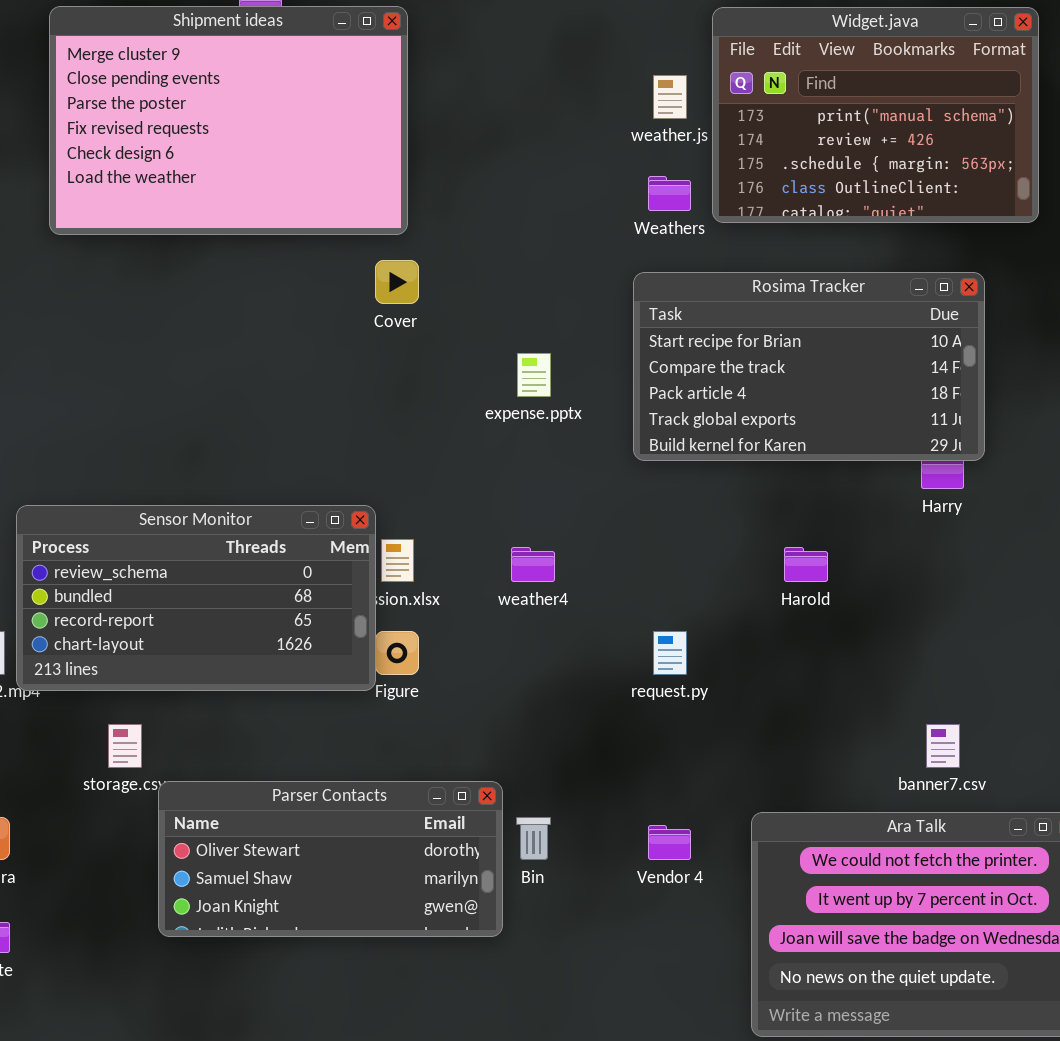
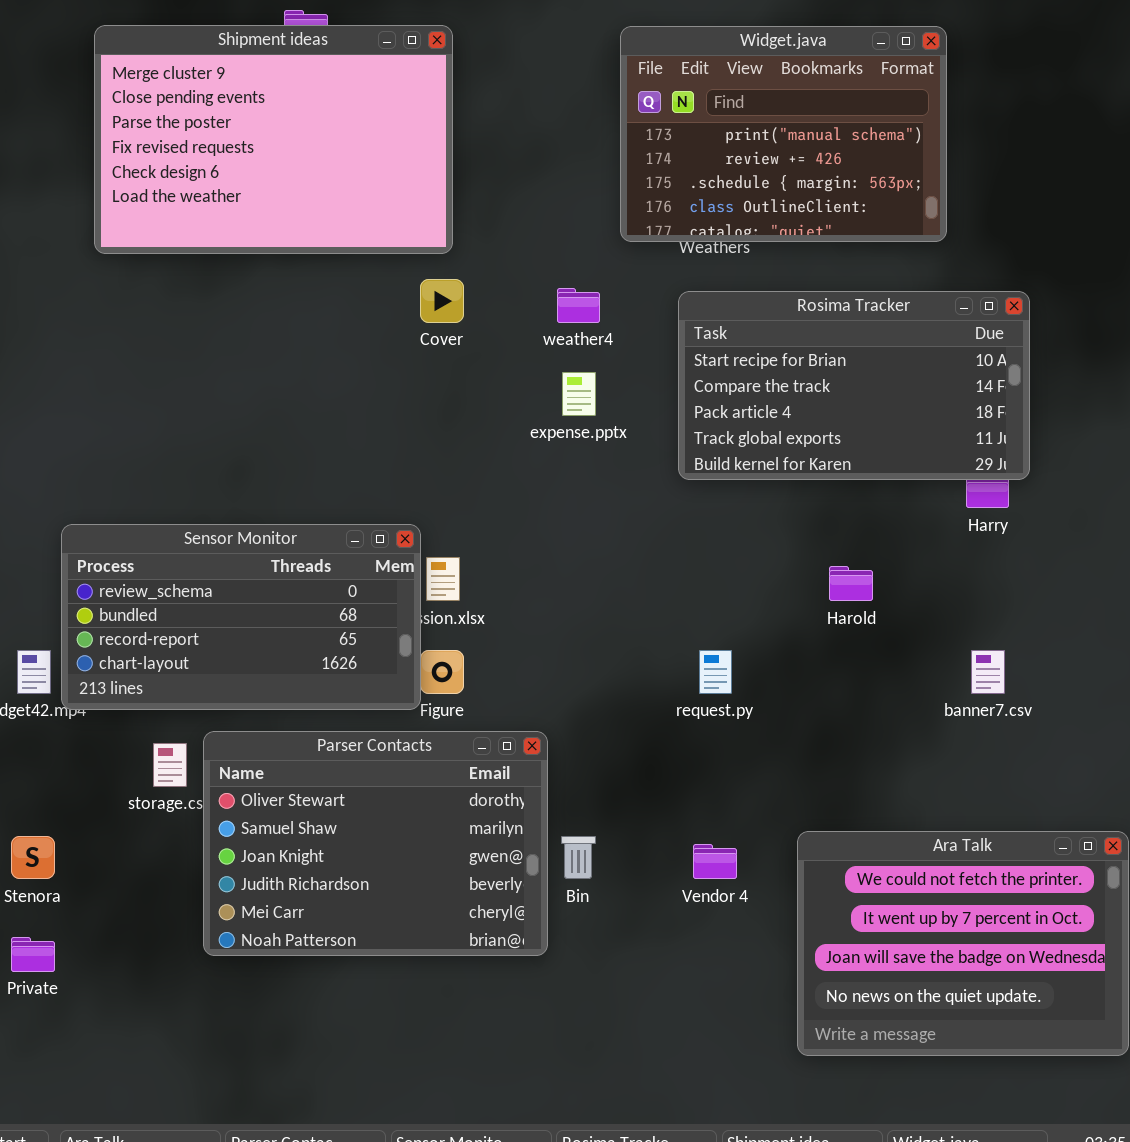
Widget.java: [712,7,1039,223] -> [620,26,947,242], moved
weather4: [511,547,555,582] -> [557,288,600,323], moved
banner7.csv: [926,724,960,768] -> [971,650,1005,694], moved
Parser Contacts: [158,781,503,937] -> [203,731,548,956], resized

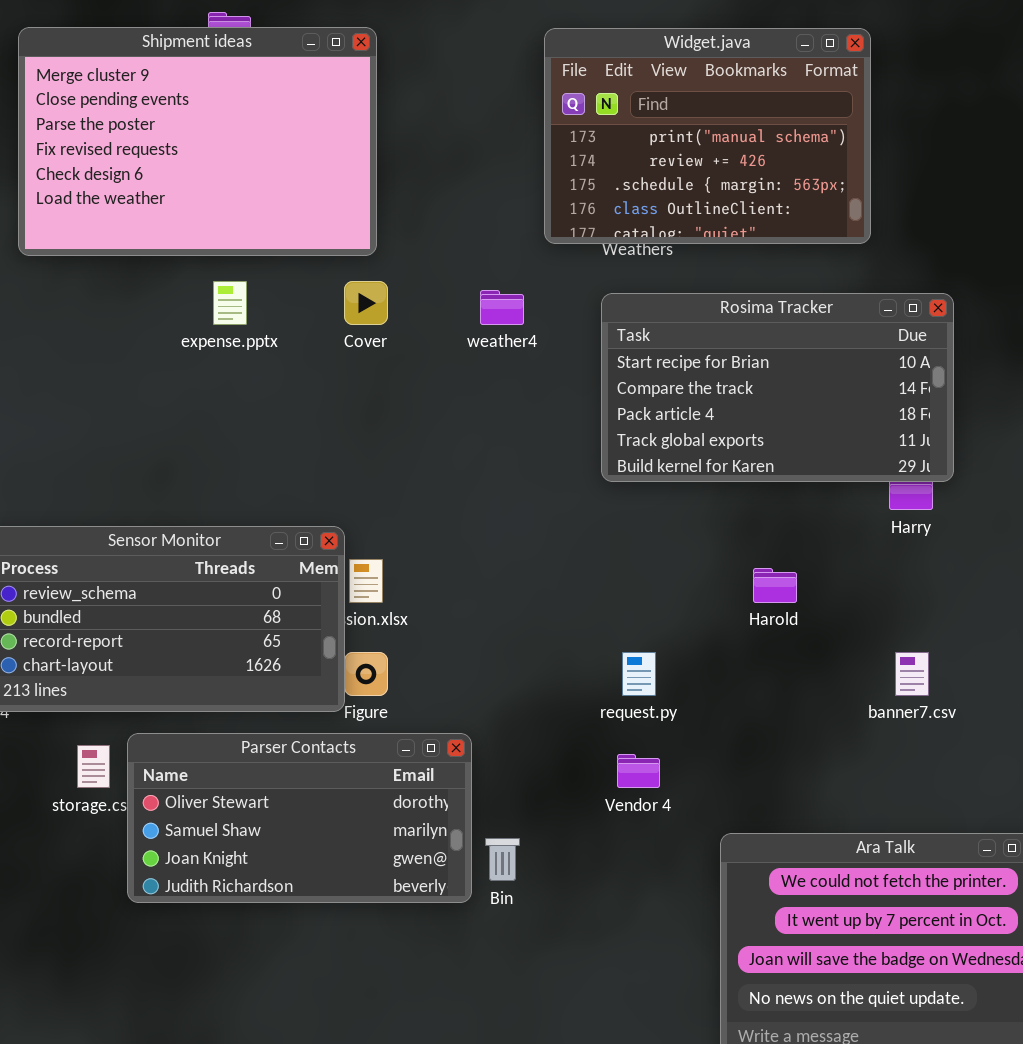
expense.pptx: [562,372,596,416] -> [213,281,247,325], moved
Parser Contacts: [203,731,548,956] -> [127,733,472,903], resized
Vendor 4: [693,844,737,879] -> [617,754,660,788], moved

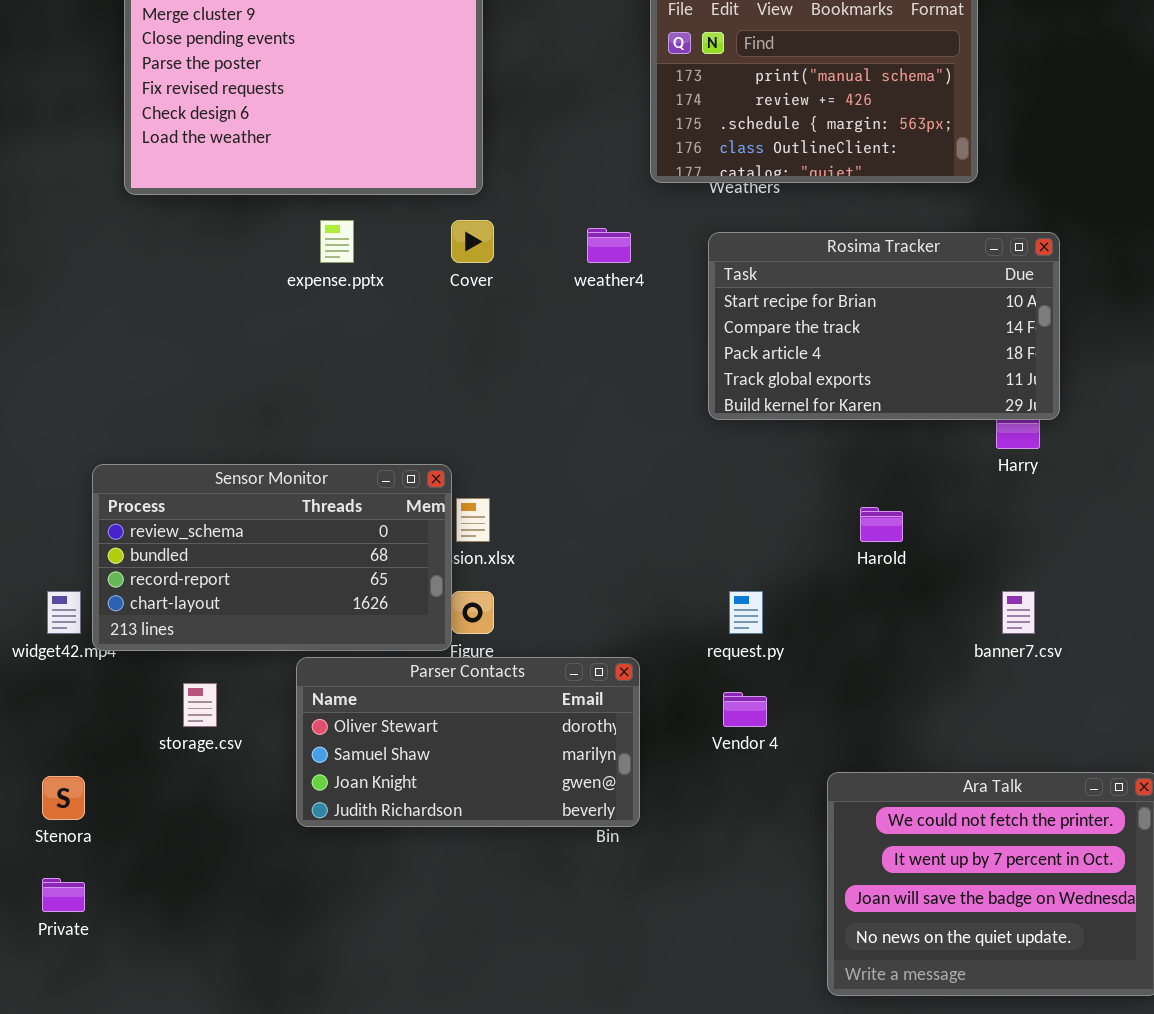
Parser Contacts: [127,733,472,903] -> [296,657,640,827], moved

